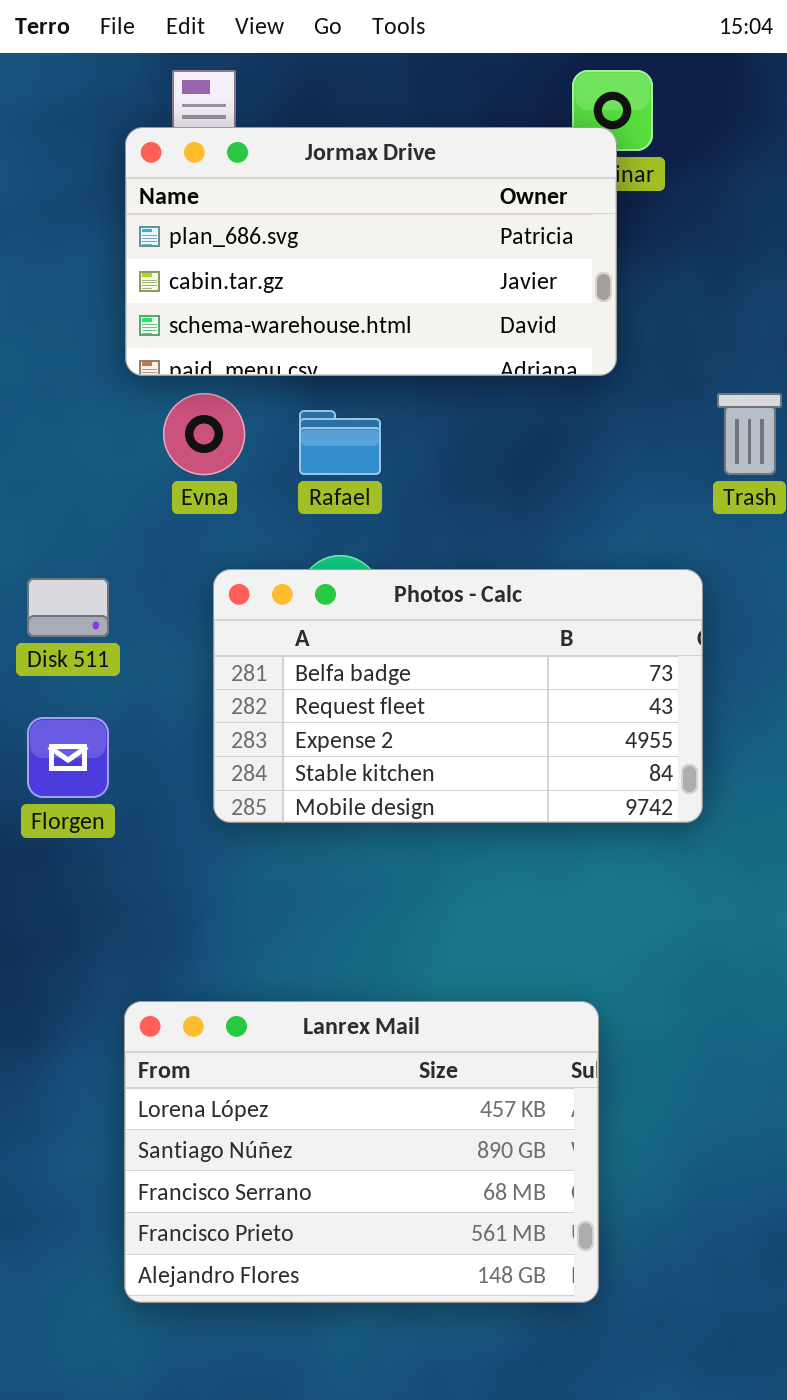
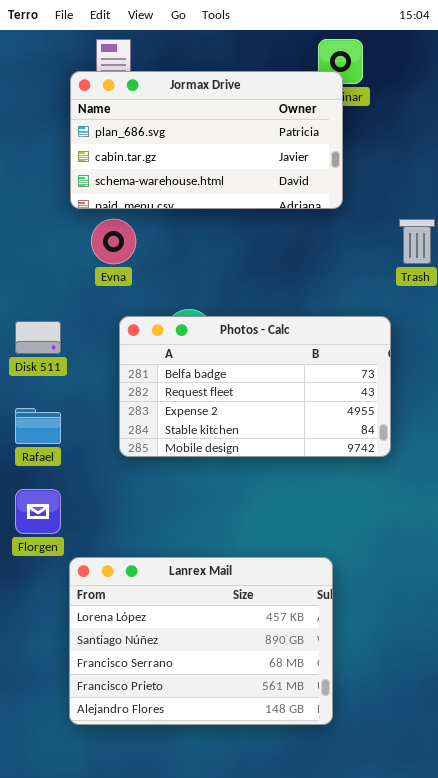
Rafael: [299,410,381,475] -> [15,408,61,444], moved
Florgen: [27,717,109,798] -> [15,489,61,534], moved

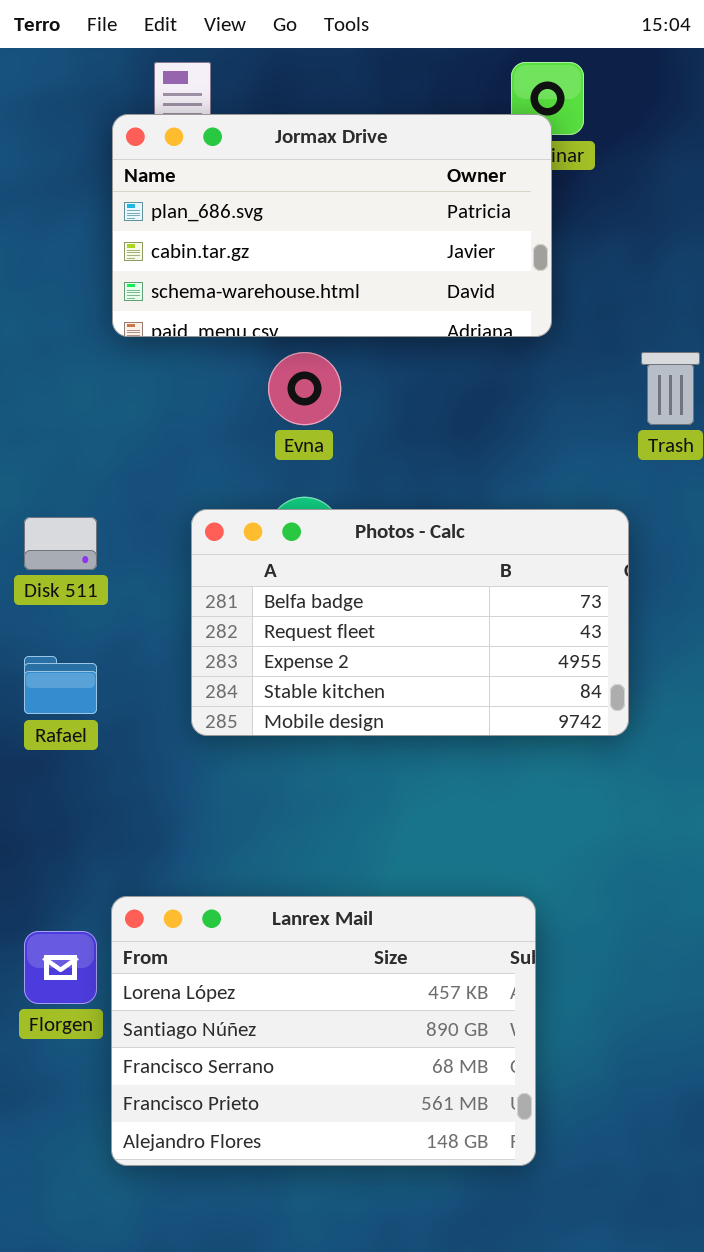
Evna: [91,219,136,264] -> [268,352,341,425], moved
Florgen: [15,489,61,534] -> [24,931,97,1004], moved

